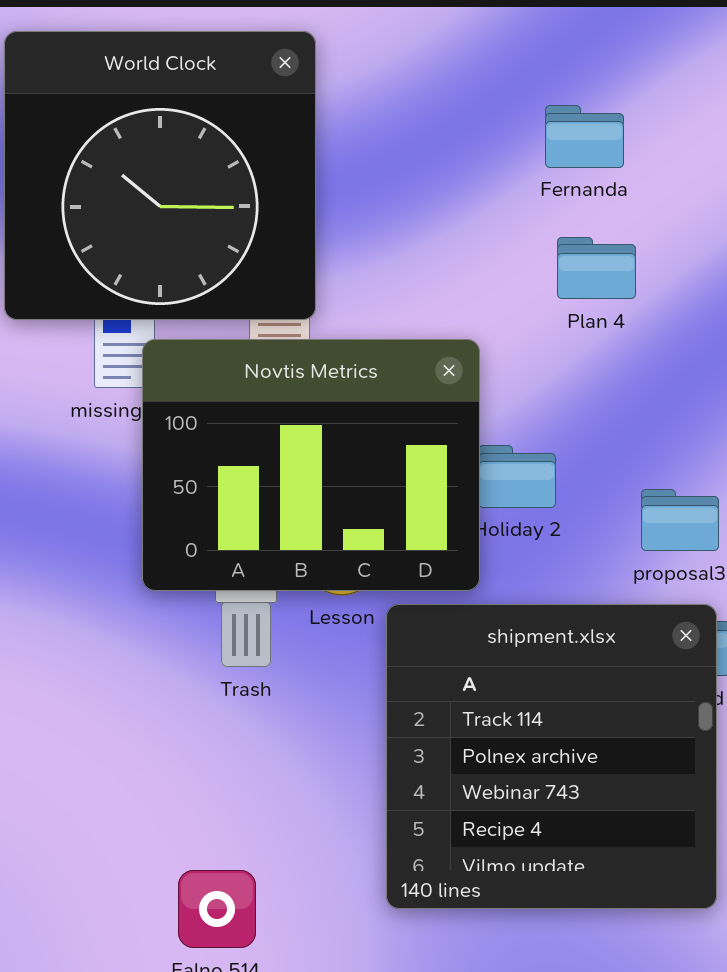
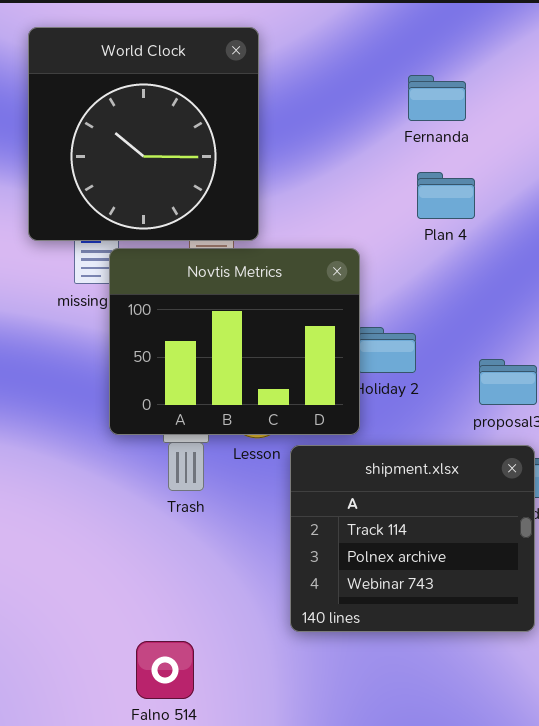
World Clock: [4,31,316,320] -> [28,27,259,241], moved
shipment.xlsx: [386,604,717,909] -> [290,445,535,632], resized

